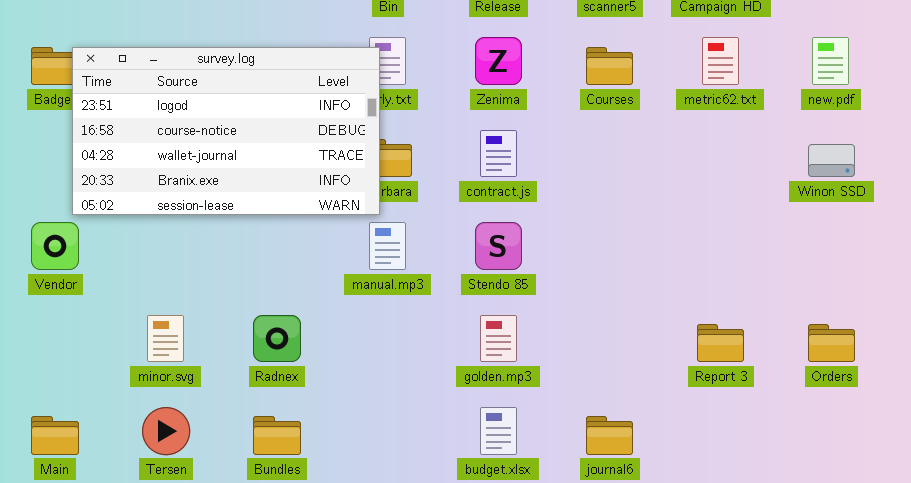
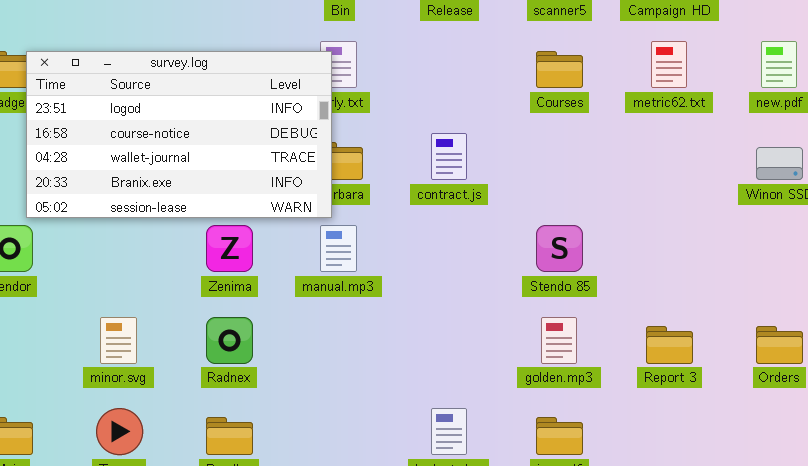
Zenima: [475,37,522,85] -> [206,225,253,272], moved
Stendo 85: [475,222,522,270] -> [536,225,583,272], moved
golden.mp3: [480,315,517,362] -> [541,317,577,364], moved

